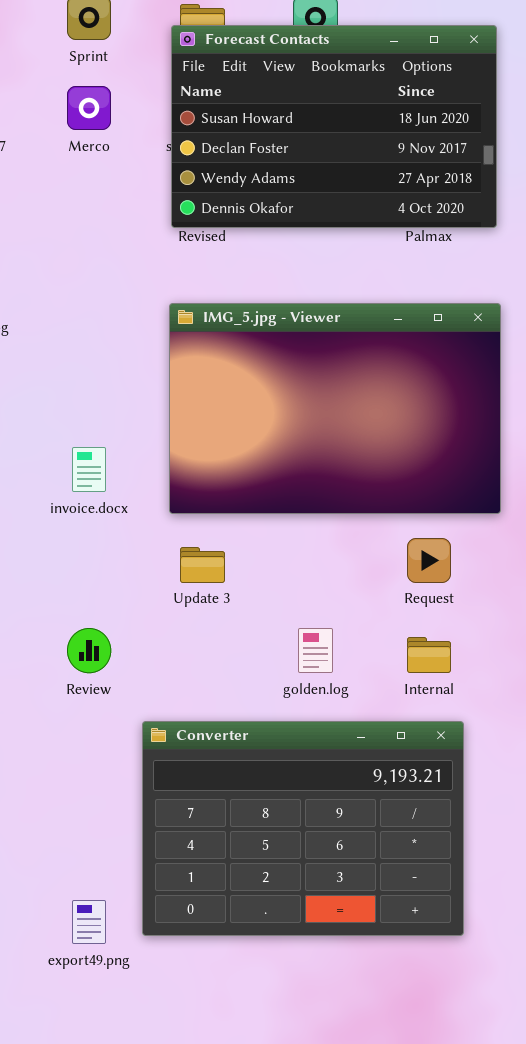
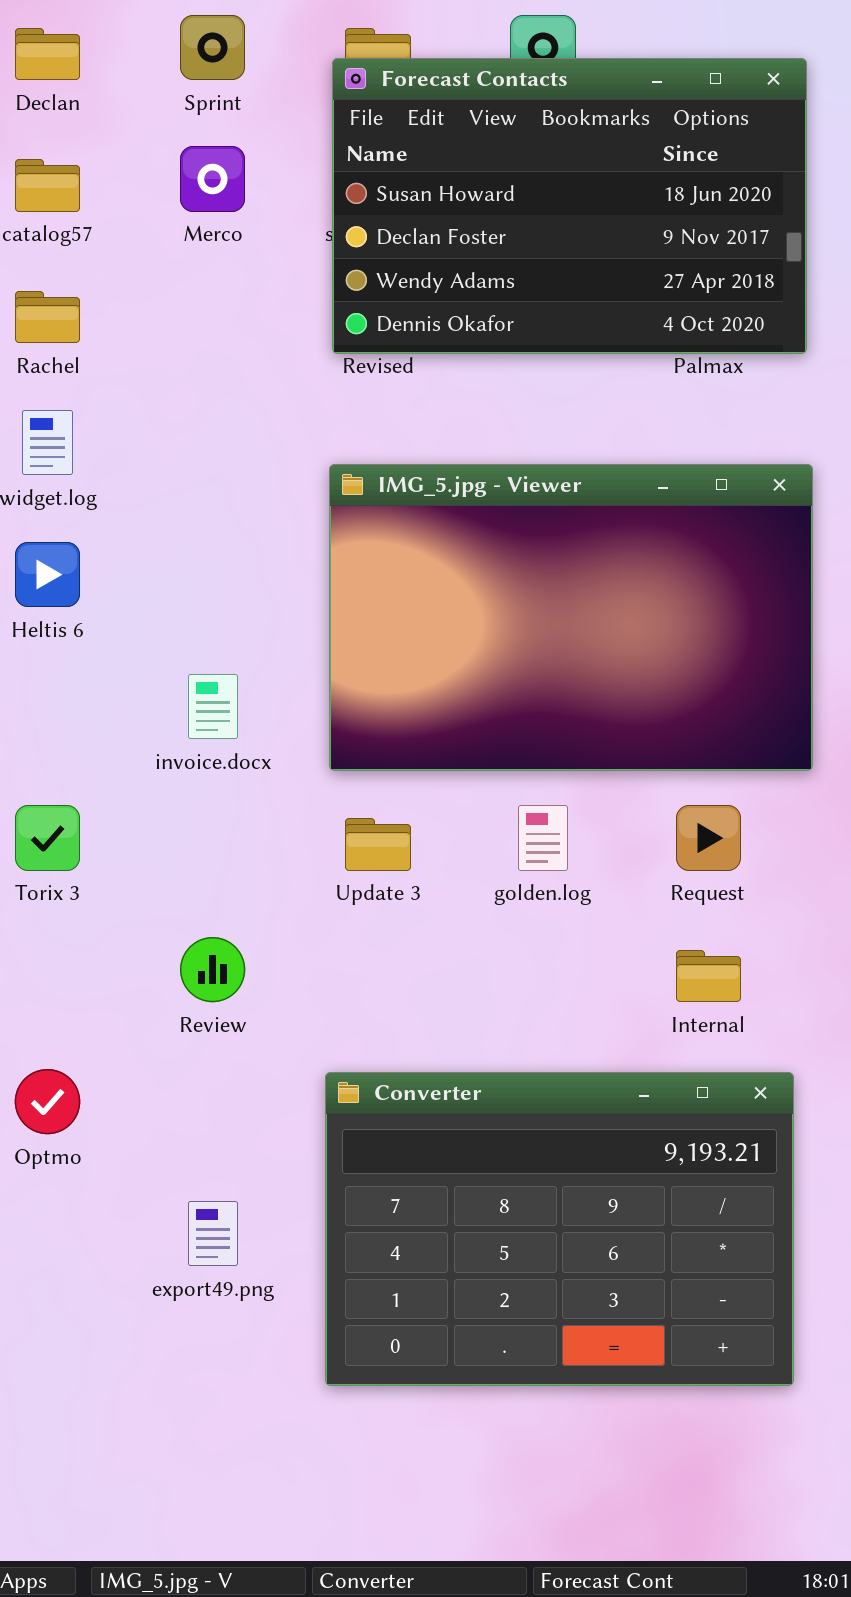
golden.log: [298,628,333,673] -> [518,805,568,871], moved
Converter: [142,721,464,936] -> [325,1072,794,1386], moved
export49.png: [72,900,106,944] -> [188,1201,238,1266], moved

